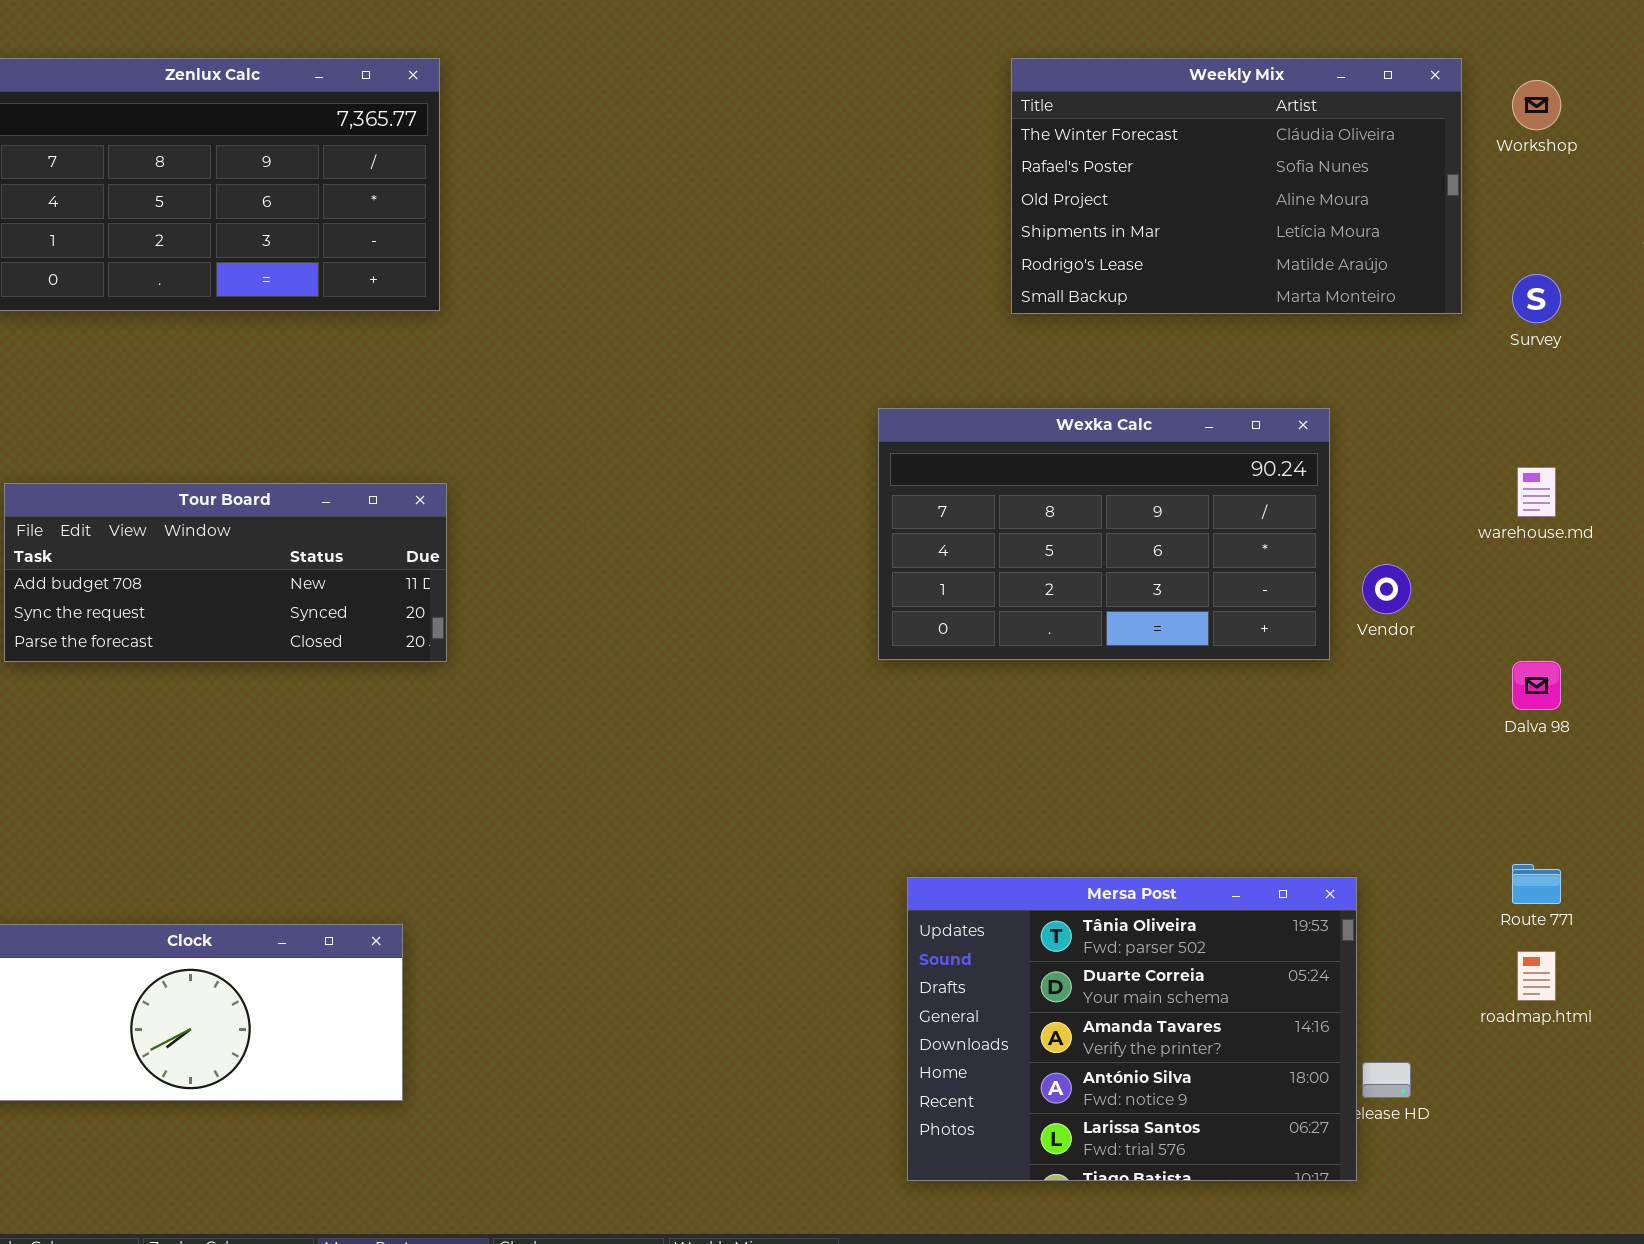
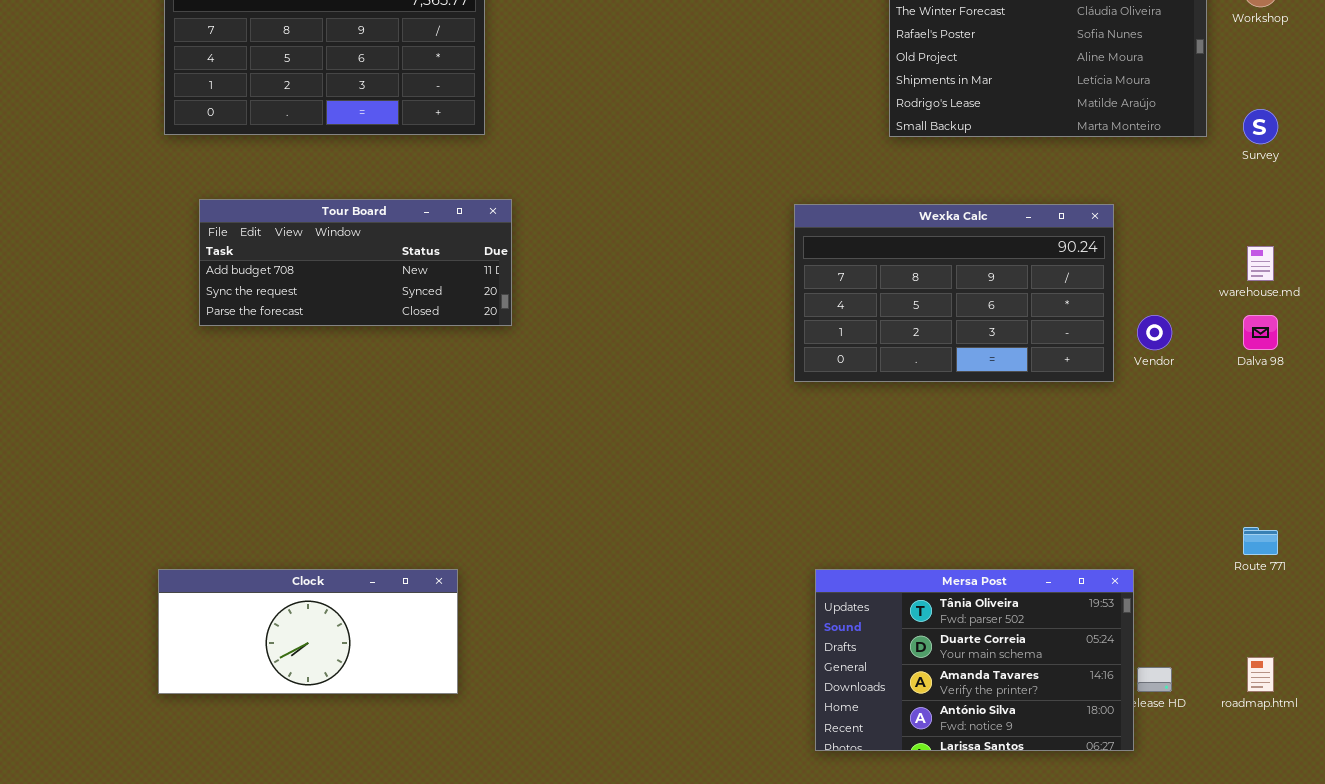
Tour Board: [4,483,447,662] -> [199,199,512,326], moved
Dalva 98: [1512,661,1561,710] -> [1243,315,1278,350], moved
Mersa Post: [907,877,1357,1181] -> [815,569,1134,751], resized
roadmap.html: [1517,951,1556,1001] -> [1247,657,1274,692], moved

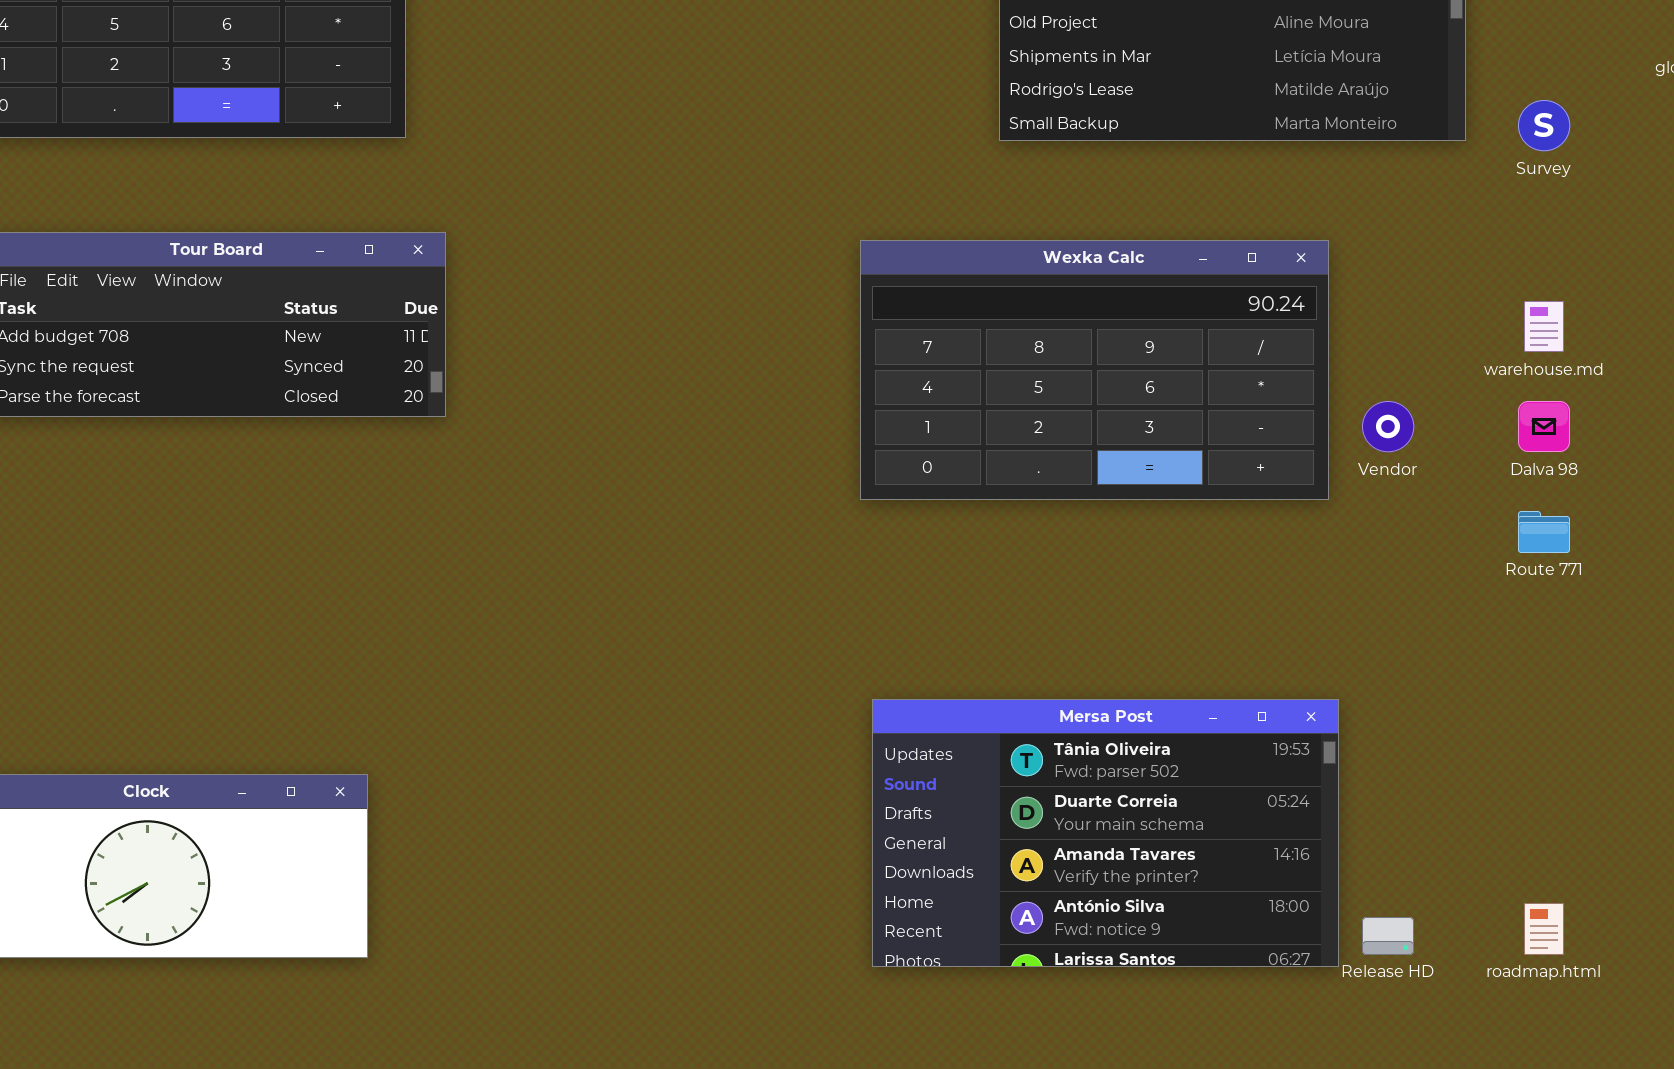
Route 771: [1243,527,1278,555] -> [1518,511,1570,553], moved
Mersa Post: [815,569,1134,751] -> [872,699,1339,967], moved

